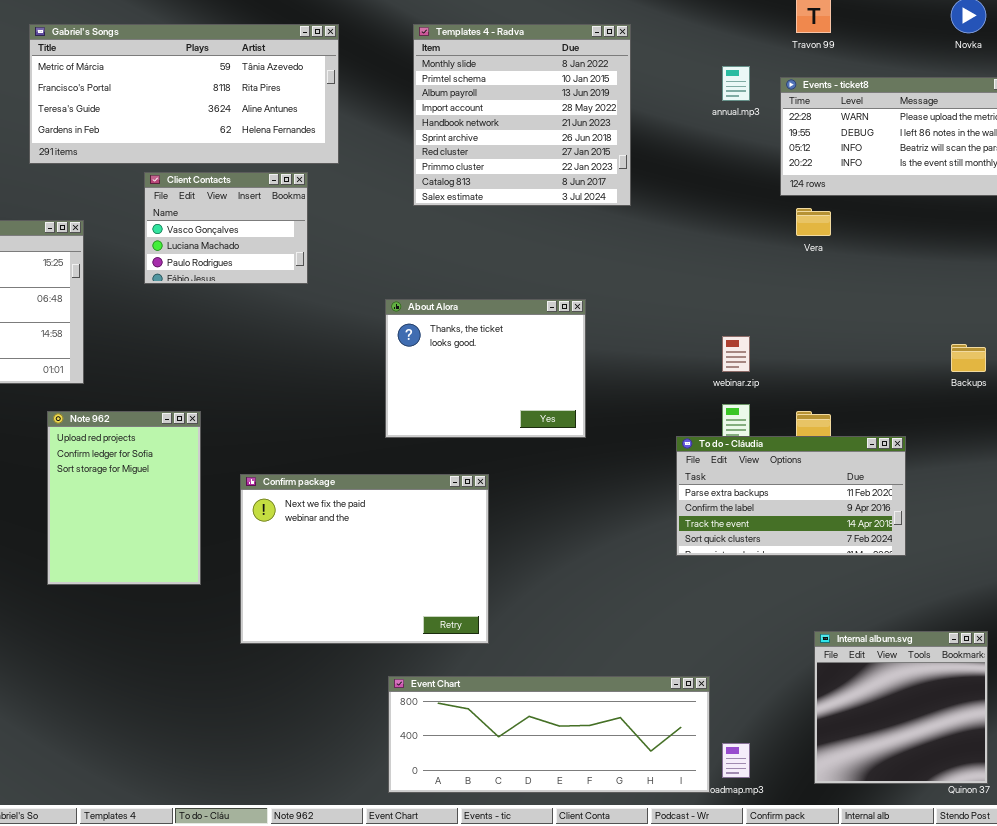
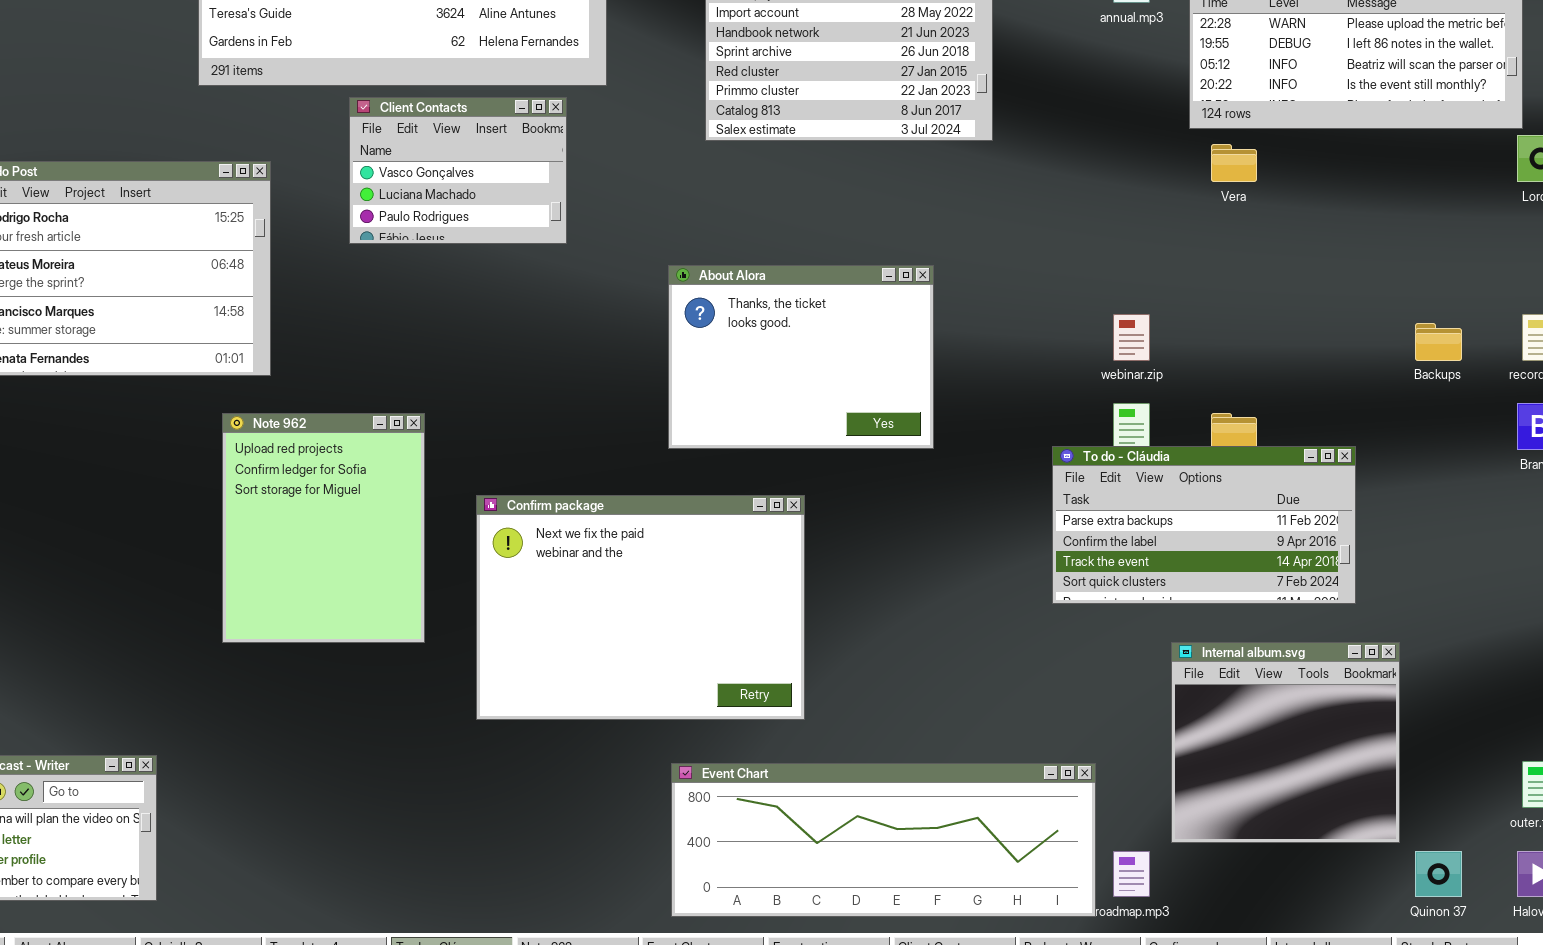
Internal album.svg: [814,631,988,784] -> [1171,642,1400,843], moved

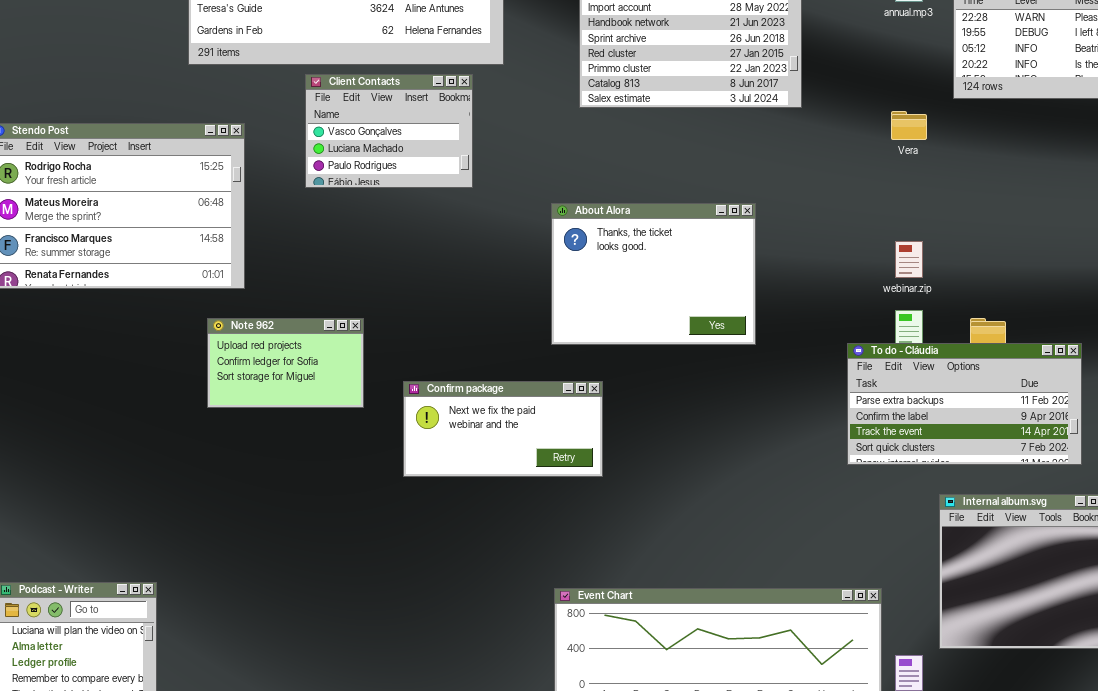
Vera: [1211,144,1257,182] -> [891,111,927,140], moved
Note 962: [222,413,425,643] -> [207,318,364,408], resized
Confirm package: [476,495,805,720] -> [403,381,603,477], resized

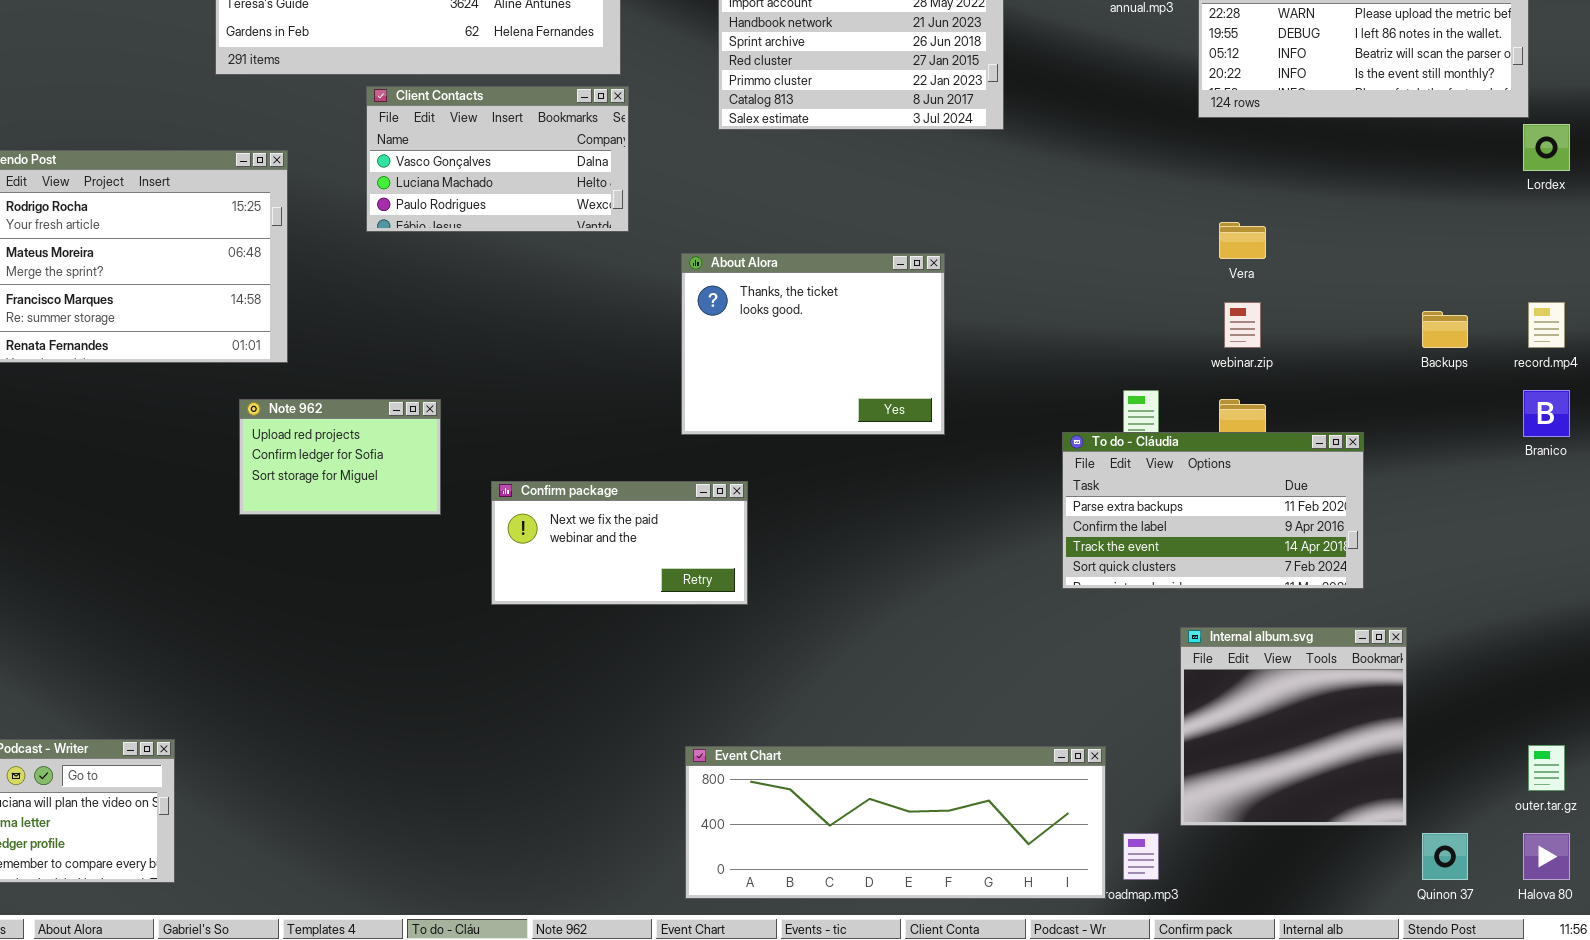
Client Contacts: [305,74,473,188] -> [366,86,629,232], resized
Vera: [891,111,927,140] -> [1219,222,1266,259], moved
webinar.zip: [895,241,923,278] -> [1224,302,1261,348], moved

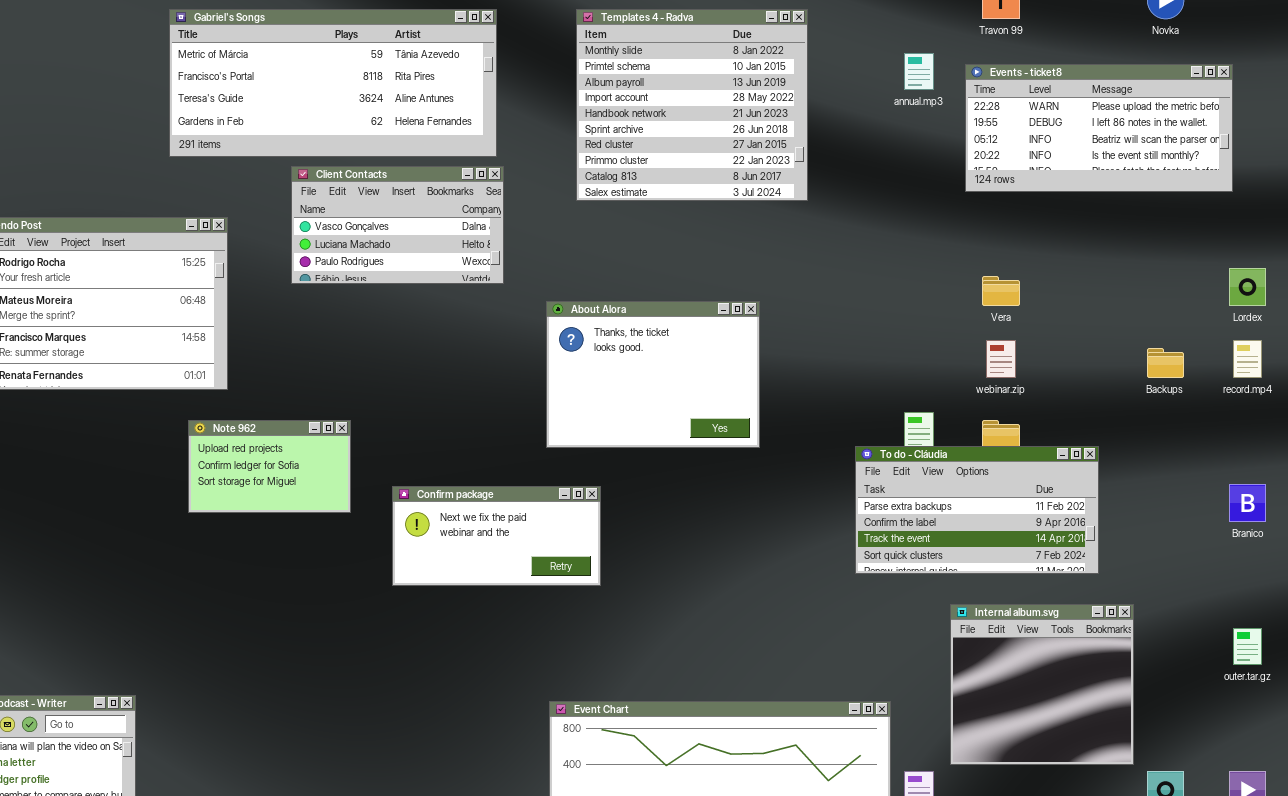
Lordex: [1523,124,1570,171] -> [1229,268,1266,306], moved
Branico: [1523,390,1570,437] -> [1229,484,1266,522], moved
outer.tar.gz: [1528,745,1565,791] -> [1233,628,1262,665], moved

